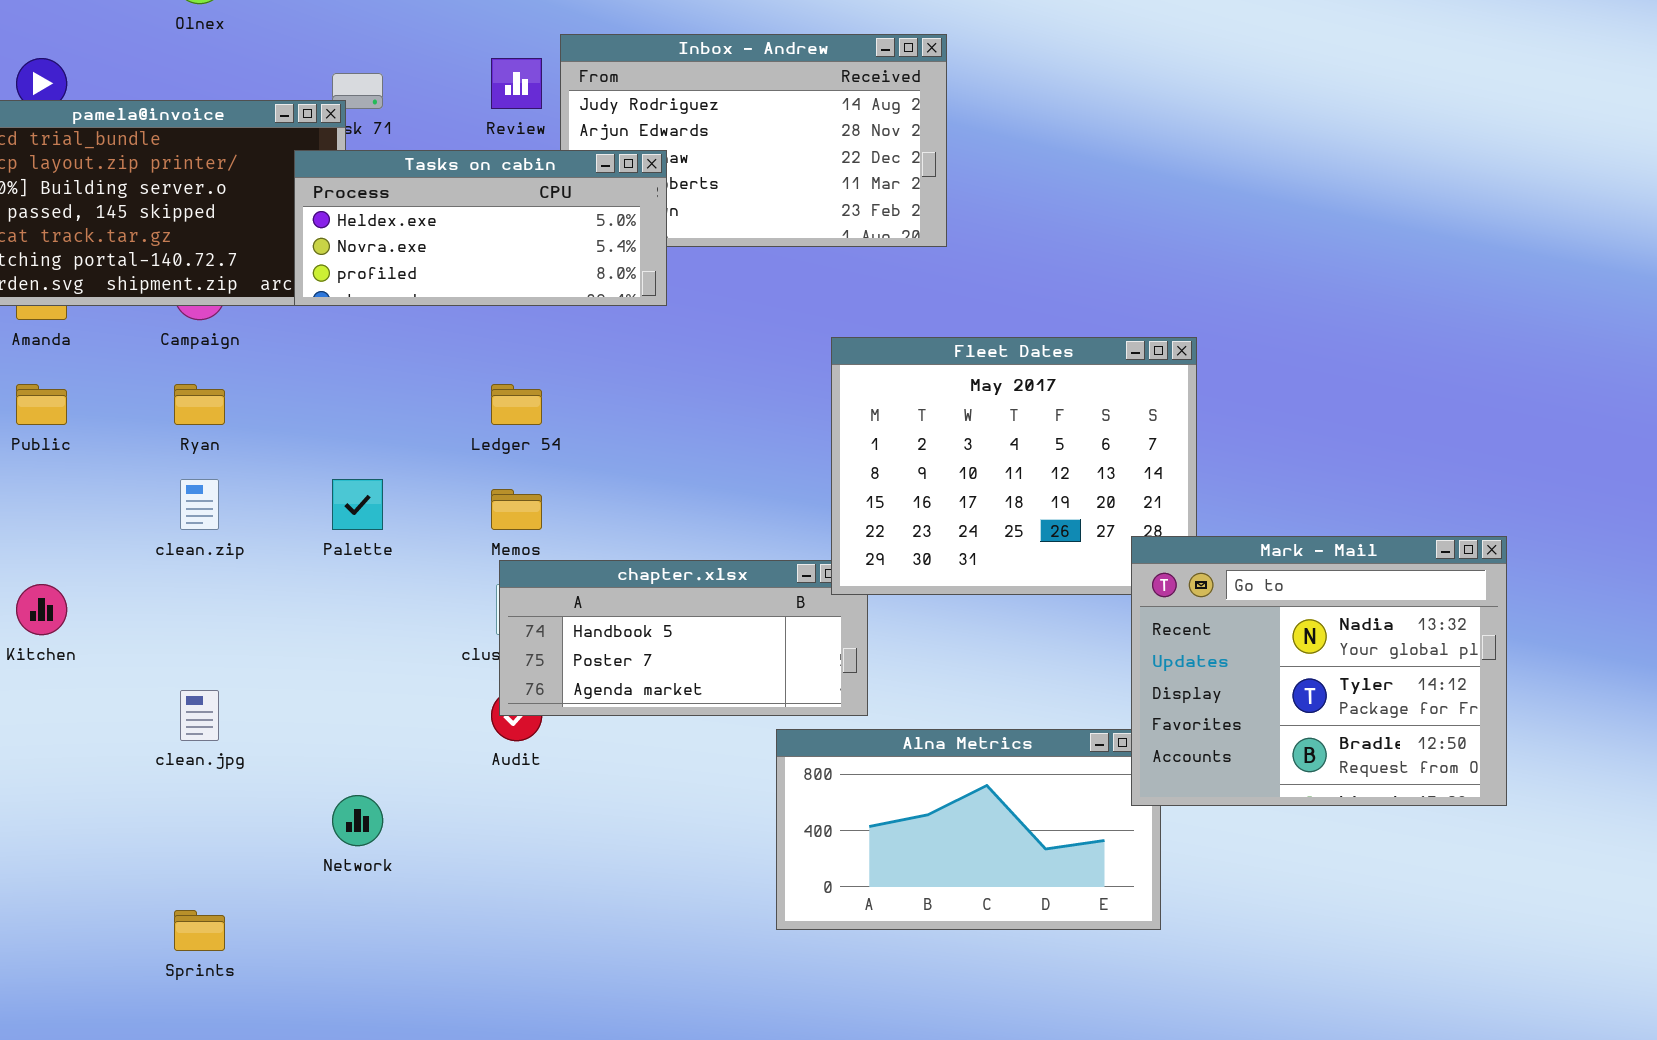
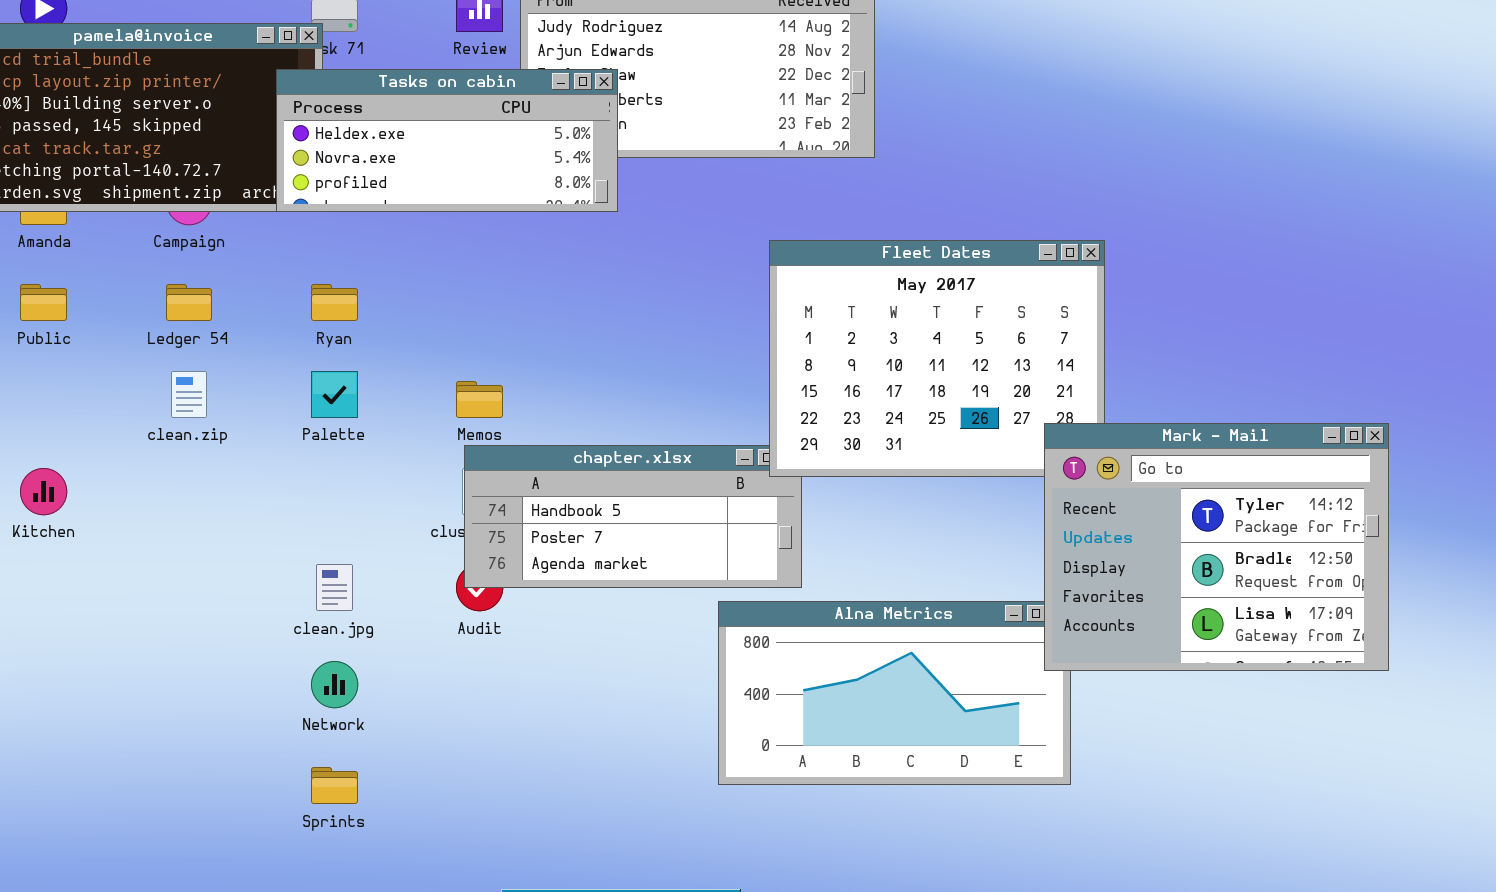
Ryan: [174,384,225,425] -> [311,284,358,321], moved
Ledger 54: [491,384,542,425] -> [166,284,212,321], moved
Mark - Mail: [1131,536,1507,806] -> [1044,423,1389,671], scrolled down 1 row
clean.jpg: [180,690,219,741] -> [316,564,353,611], moved
Sprints: [174,910,225,951] -> [311,767,358,804], moved

